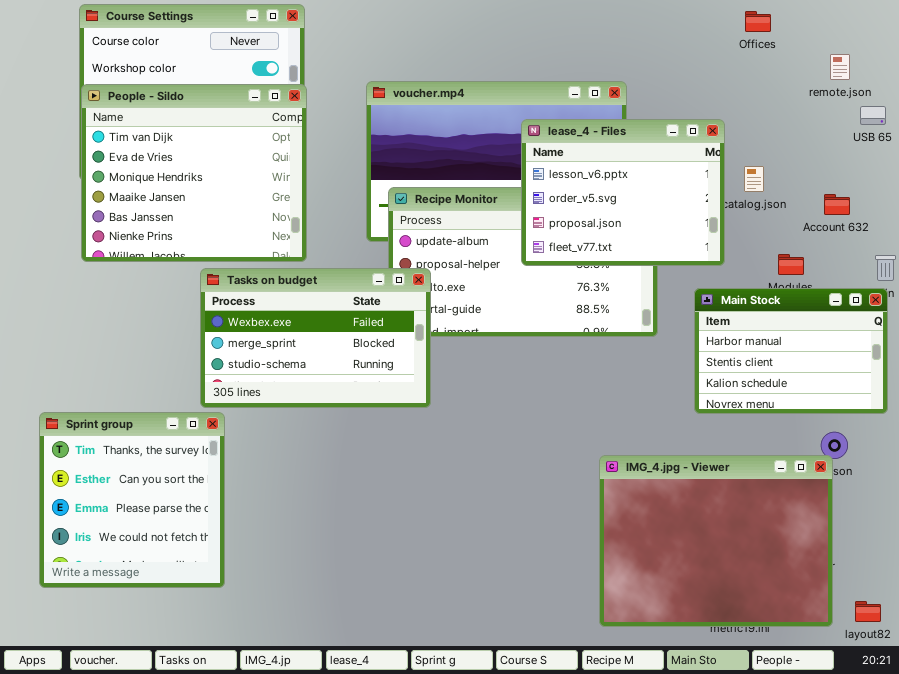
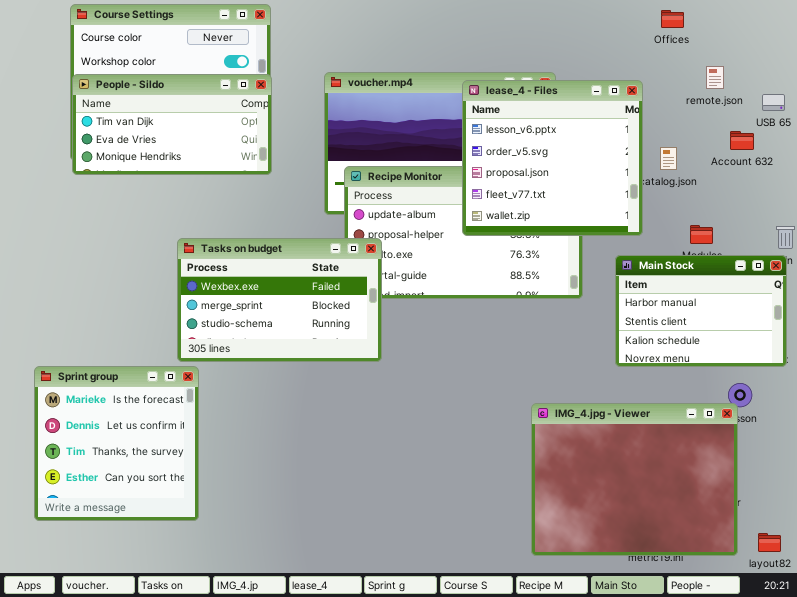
remote.json: [830,54,850,80] -> [706,66,724,89], moved
People - Sildo: [81,84,307,262] -> [72,74,272,175], resized
lease_4 - Files: [521,119,725,266] -> [462,80,643,236], resized
Account 632: [824,194,850,215] -> [730,131,754,150], moved
Sprint group: [39,412,225,588] -> [34,366,199,521], scrolled up 2 rows

